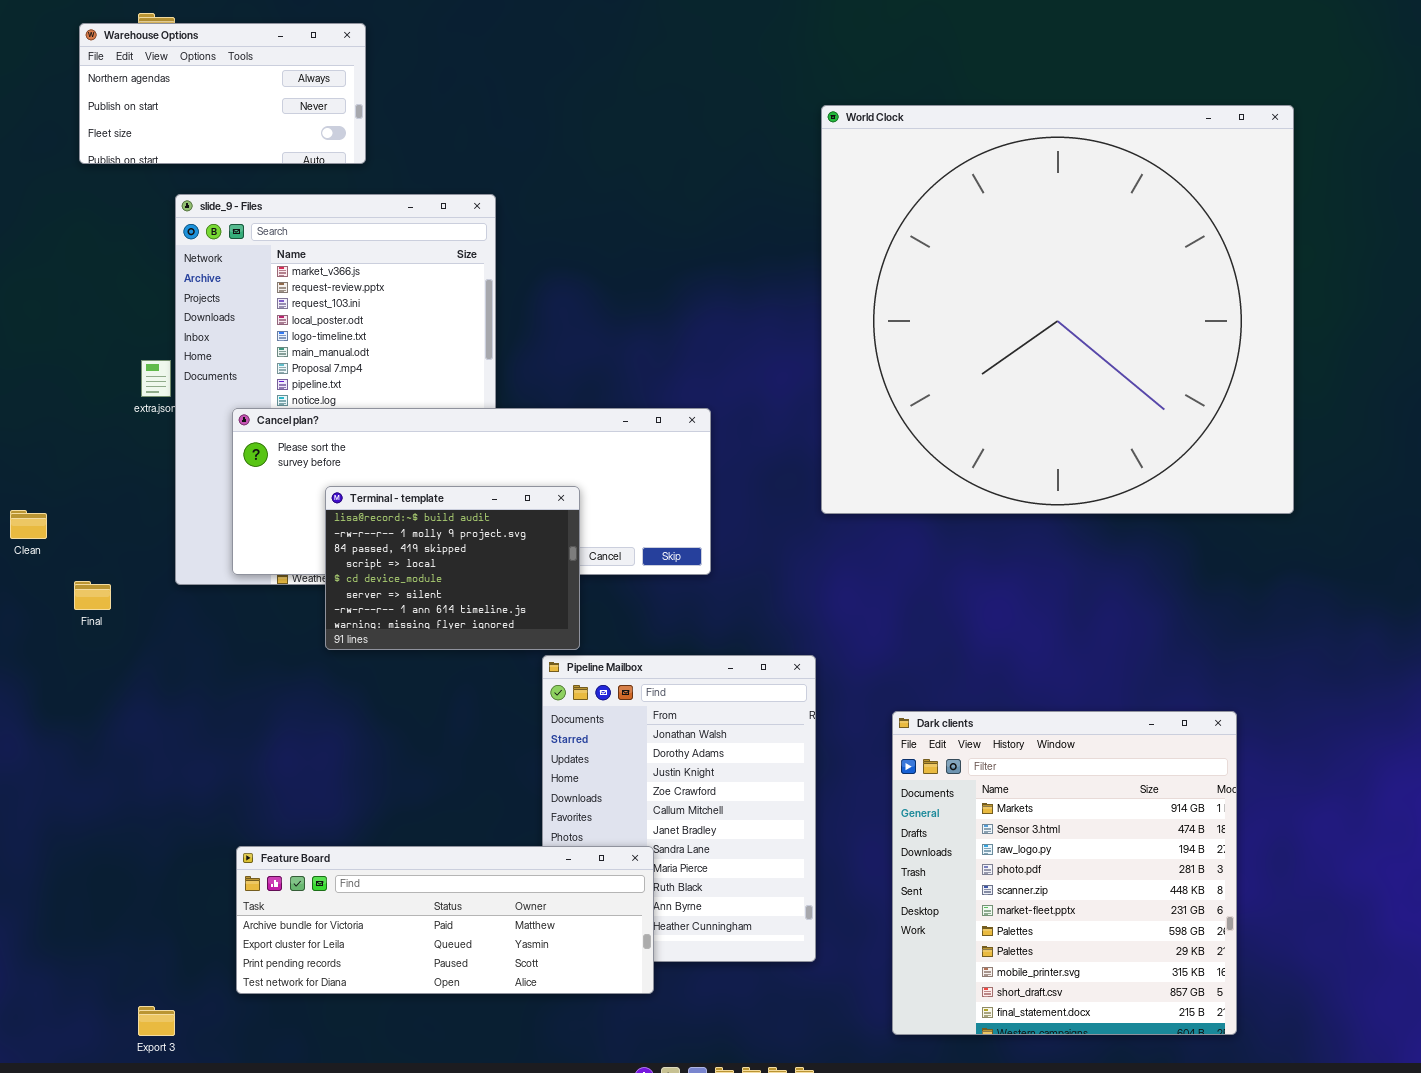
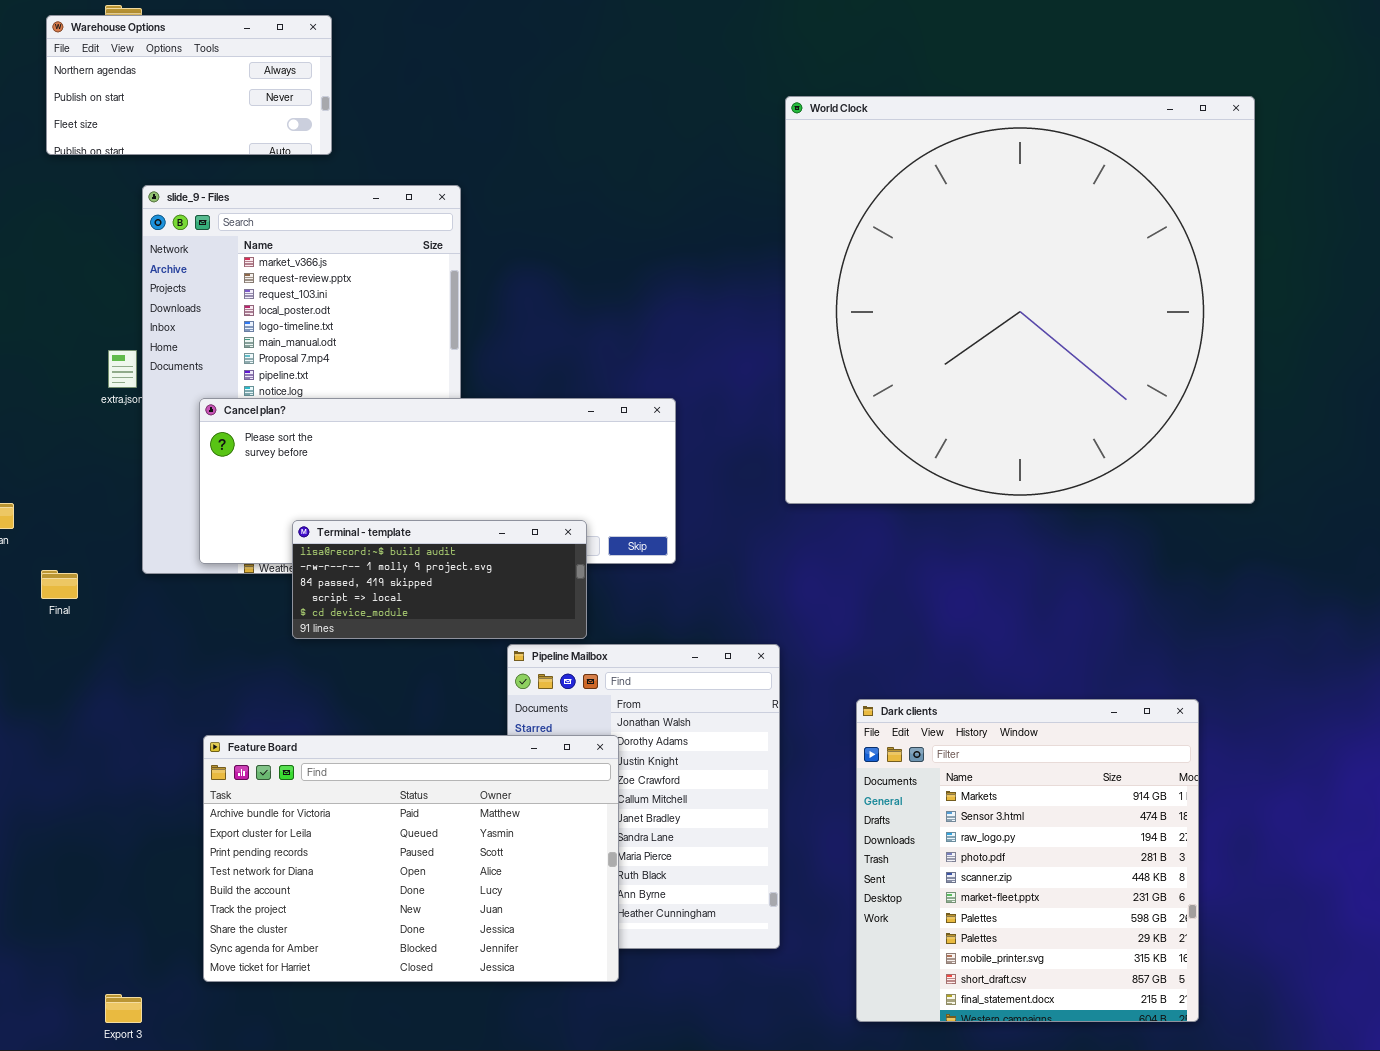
Terminal - template: [325,486,580,650] -> [292,520,587,639], resized
Feature Board: [236,846,654,994] -> [203,735,619,982], resized

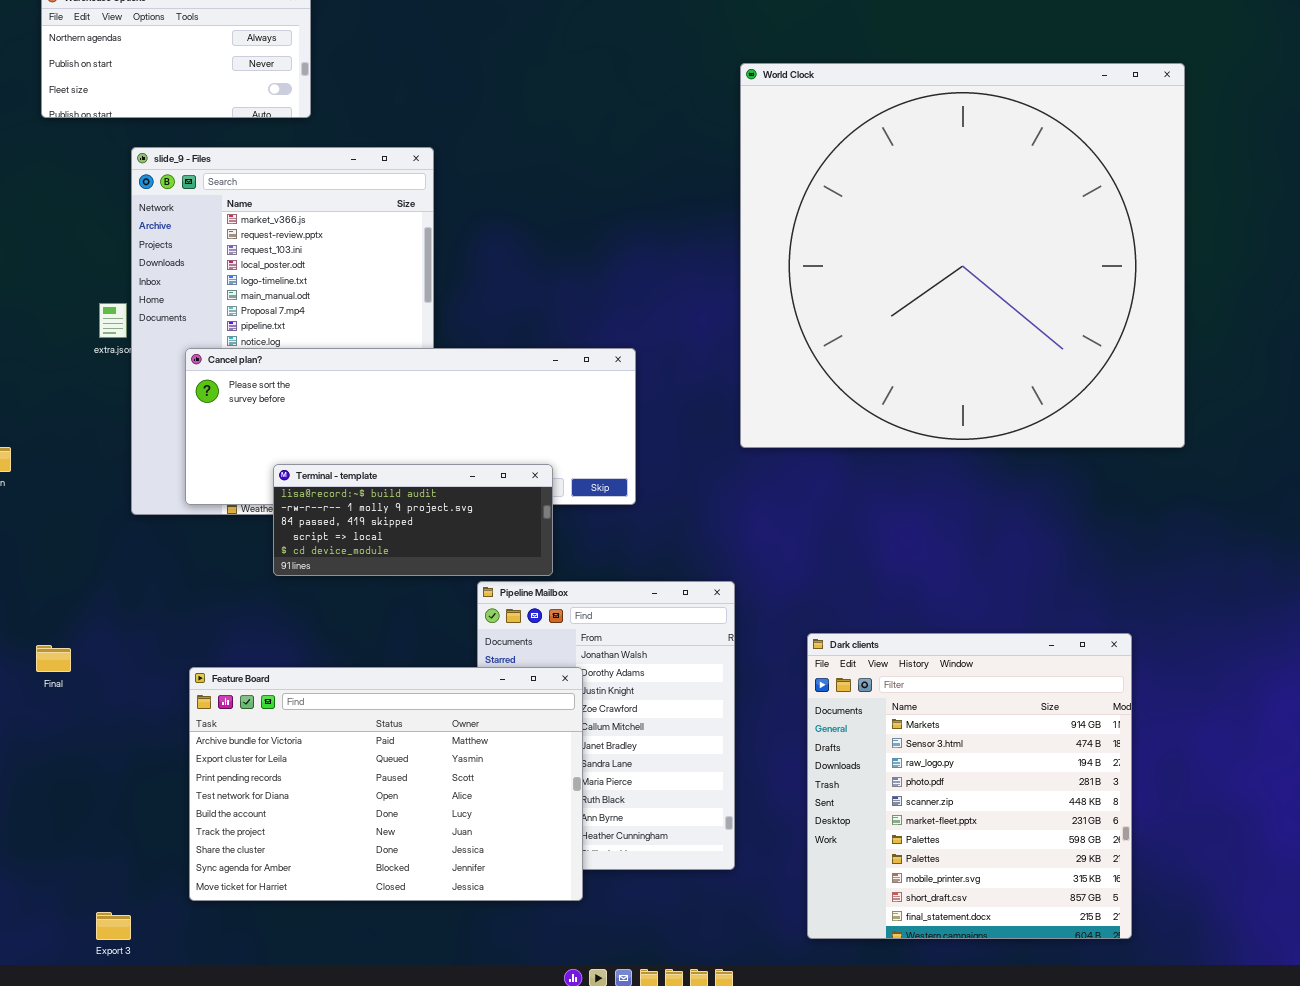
Final: [41,570,78,599] -> [36,645,71,672], moved

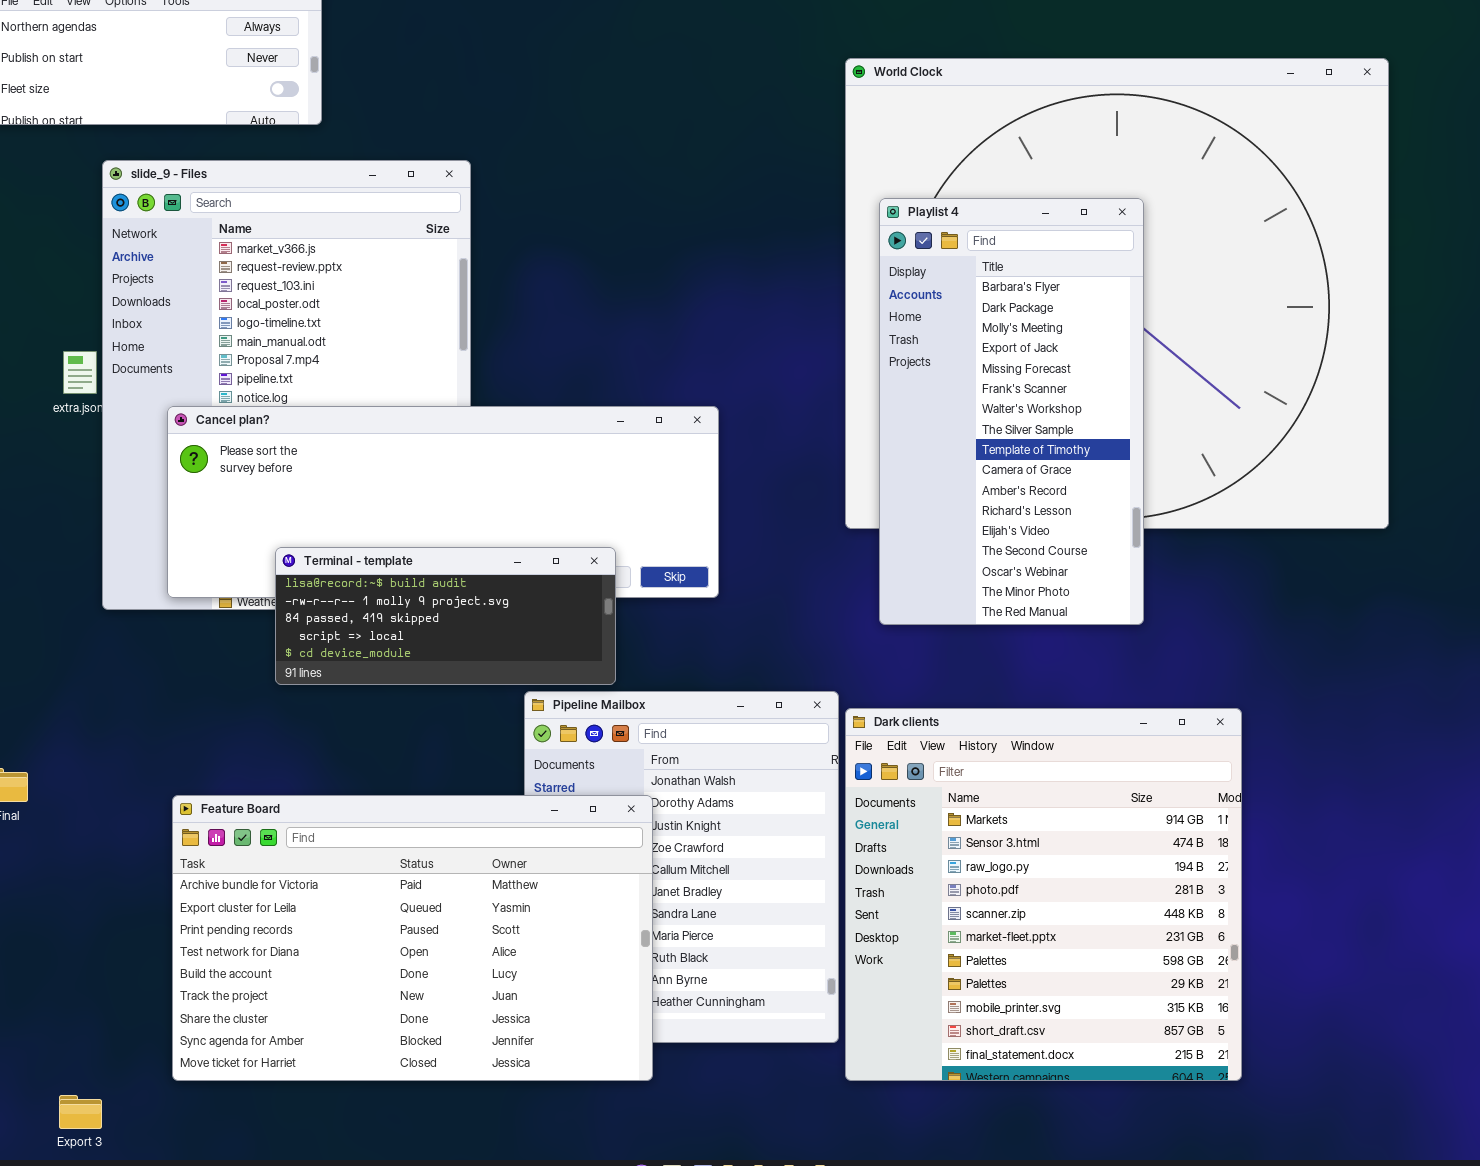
Playlist 4: none -> [879,198,1144,625], opened
Dark clients: [807,633,1132,939] -> [845,708,1242,1081], moved

